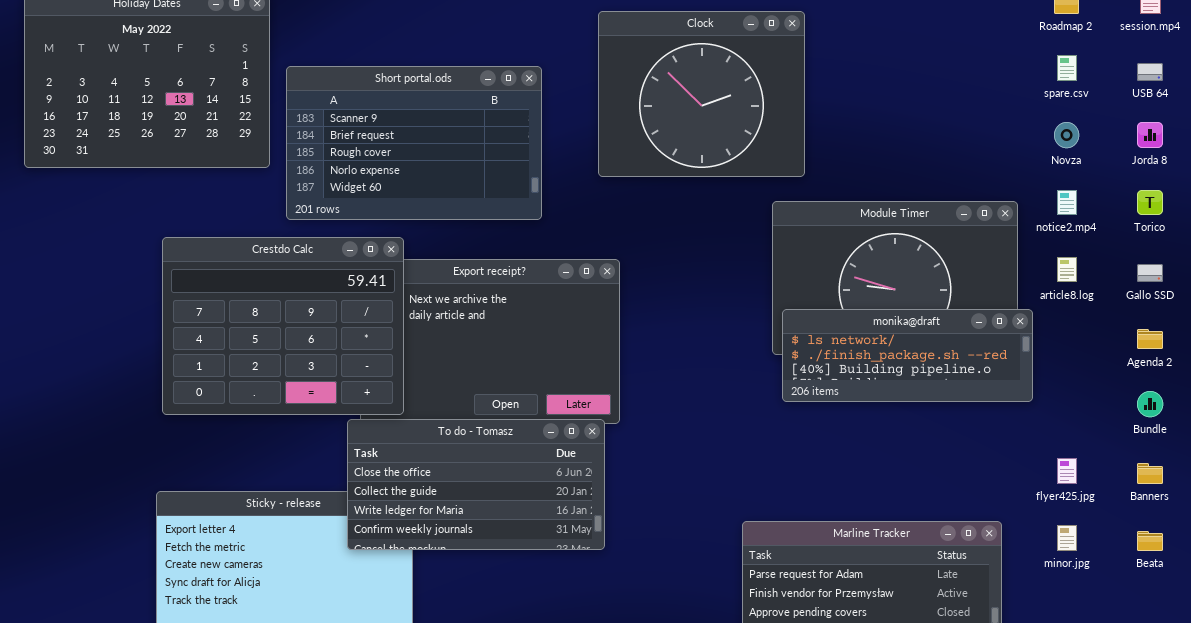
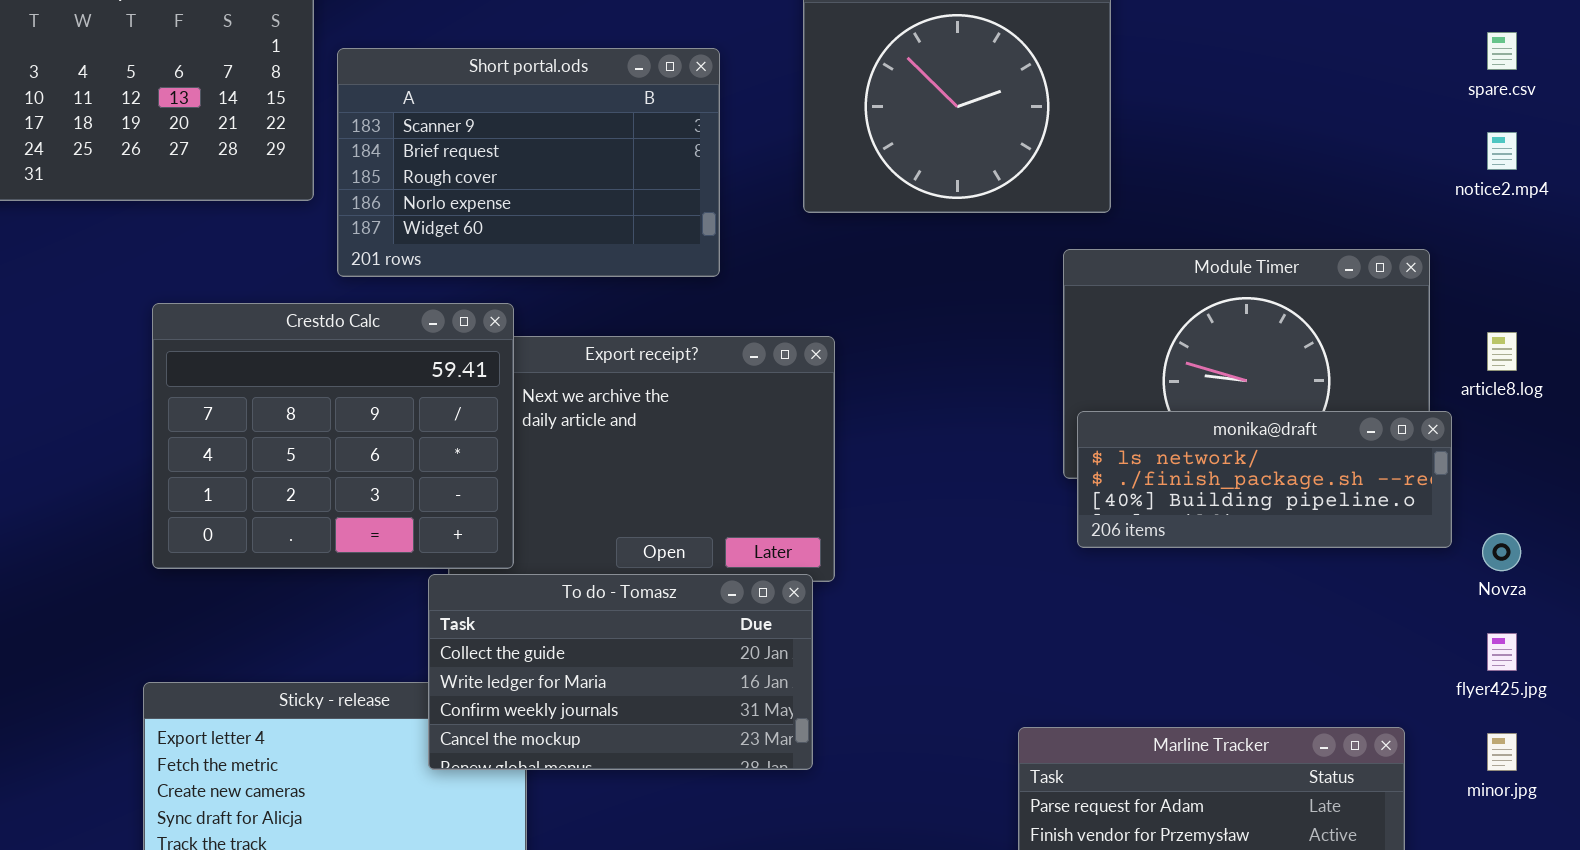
Novza: [1054,122,1079,148] -> [1482,533,1521,571], moved
notice2.mp4: [1057,190,1077,215] -> [1487,132,1517,170], moved
To do - Tomasz: [347,419,605,550] -> [428,574,813,770], scrolled down 1 row

